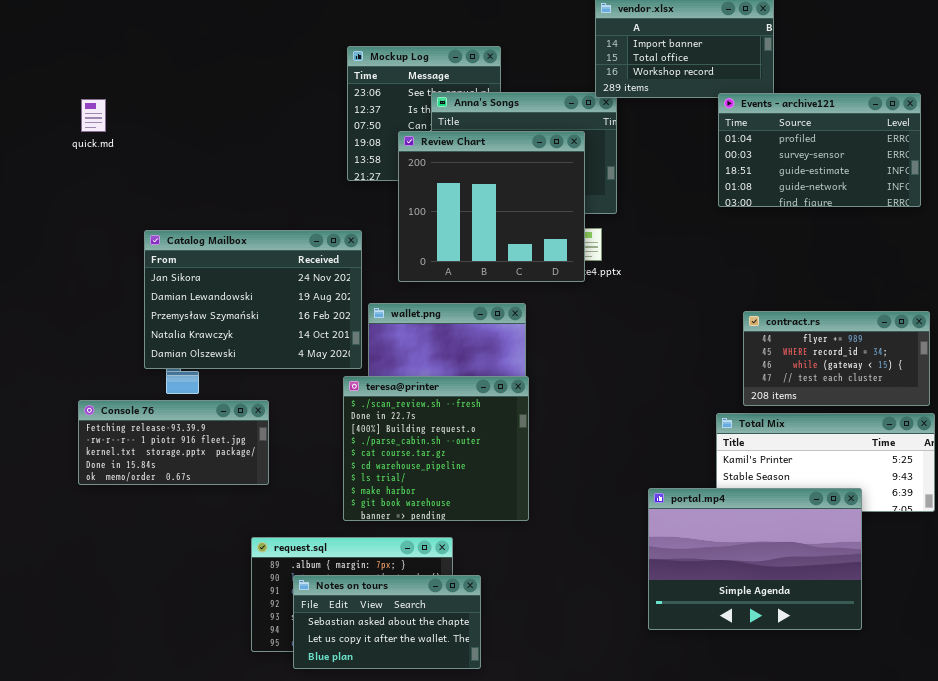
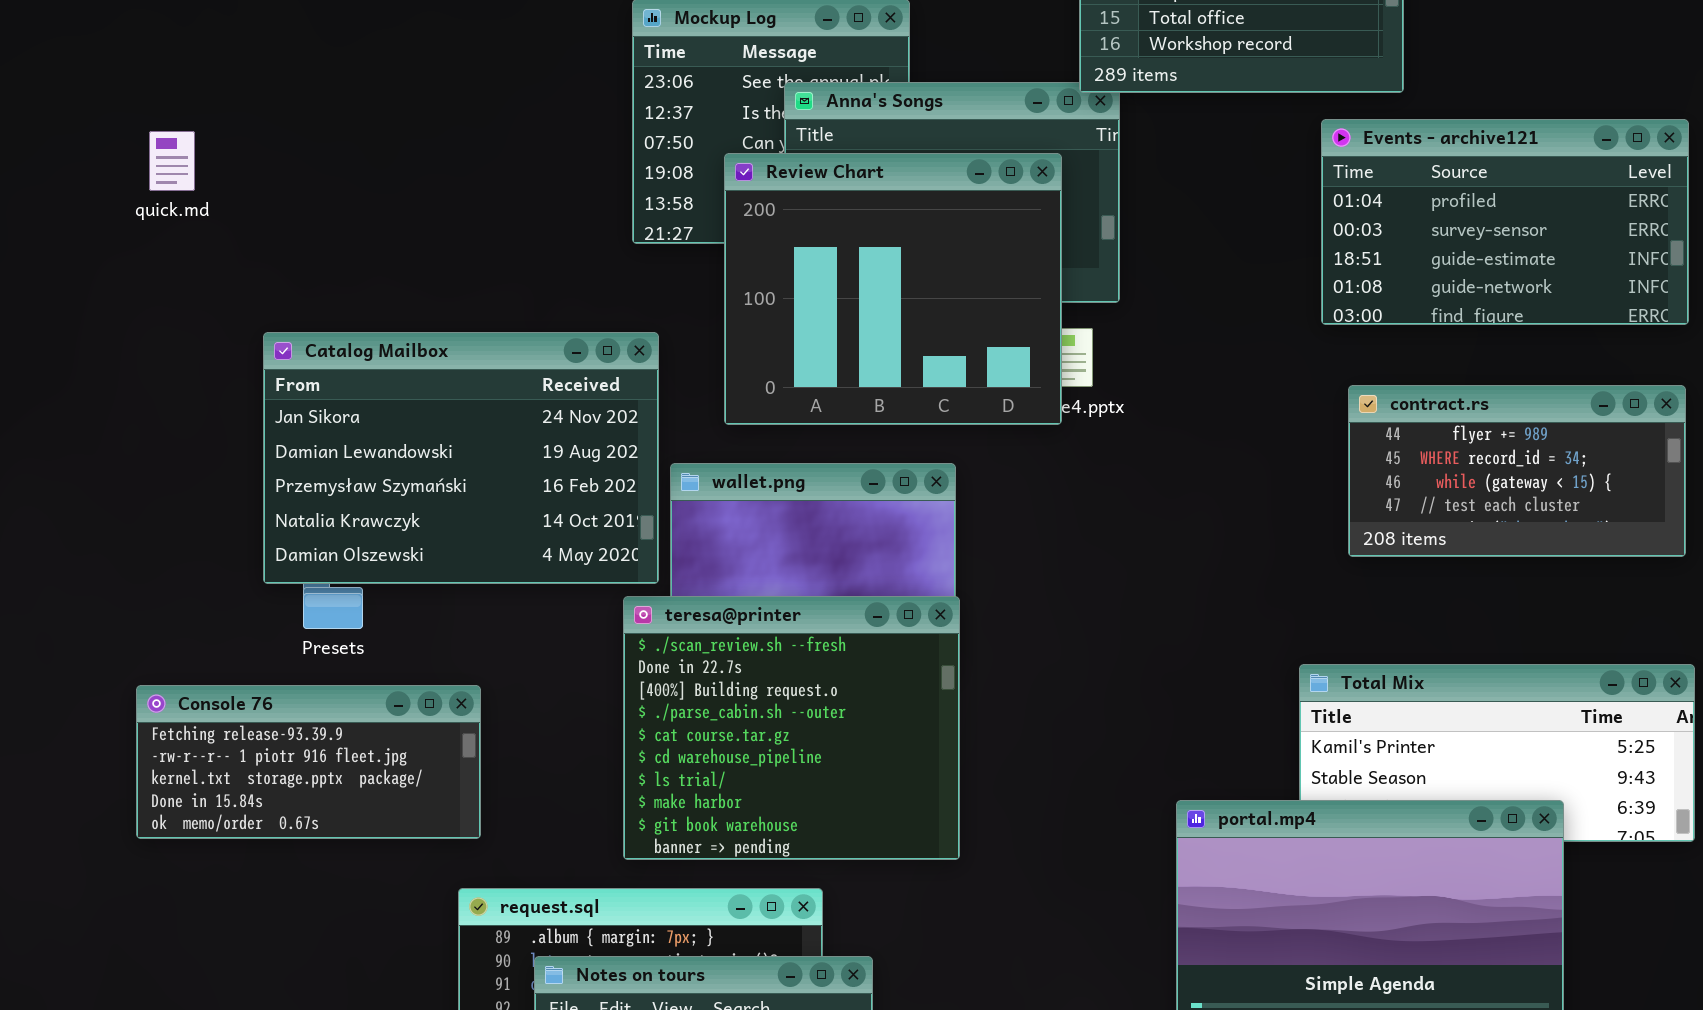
Events - archive121: [718,93,921,207] -> [1321,119,1689,325], moved
quick.md: [81,99,106,132] -> [149,131,195,191], moved
contract.rs: [743,311,930,406] -> [1348,385,1686,557], moved
Console 76: [78,400,269,485] -> [136,685,481,839], moved

